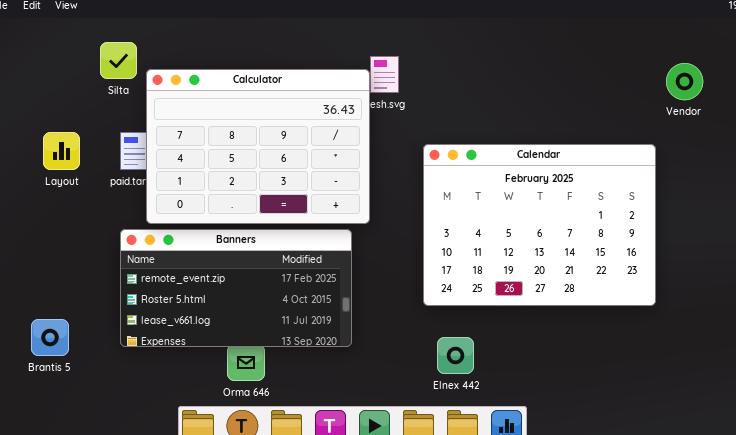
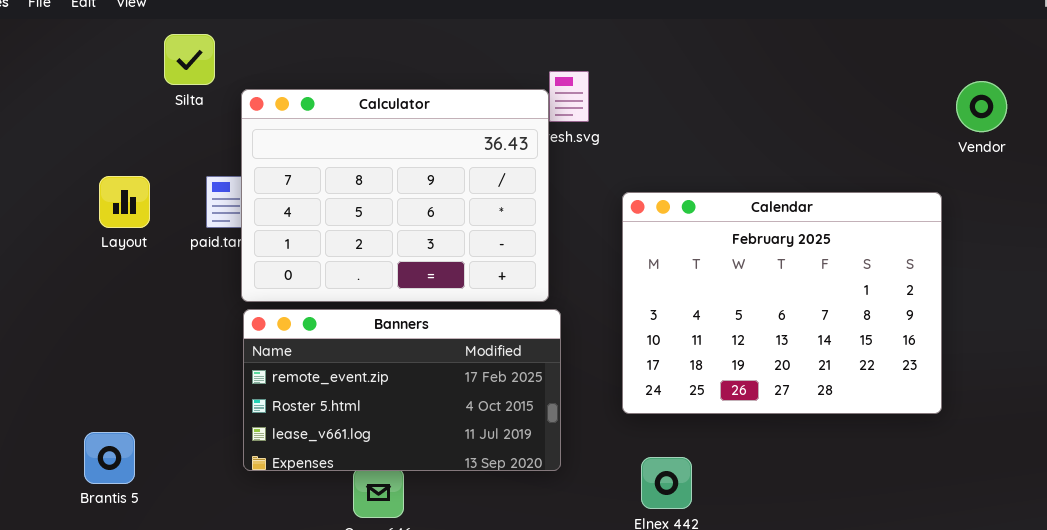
Silta: [100,42,137,79] -> [164,34,215,85], moved
Banners: [120,229,352,347] -> [243,309,561,471], moved

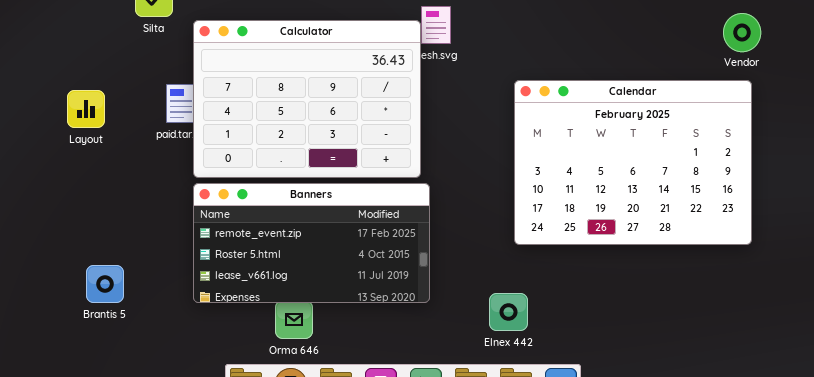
Layout: [99,176,150,228] -> [67,90,105,128], moved
Calendar: [622,192,942,414] -> [514,80,752,245], moved
Brantis 5: [84,432,135,484] -> [86,265,124,303], moved

